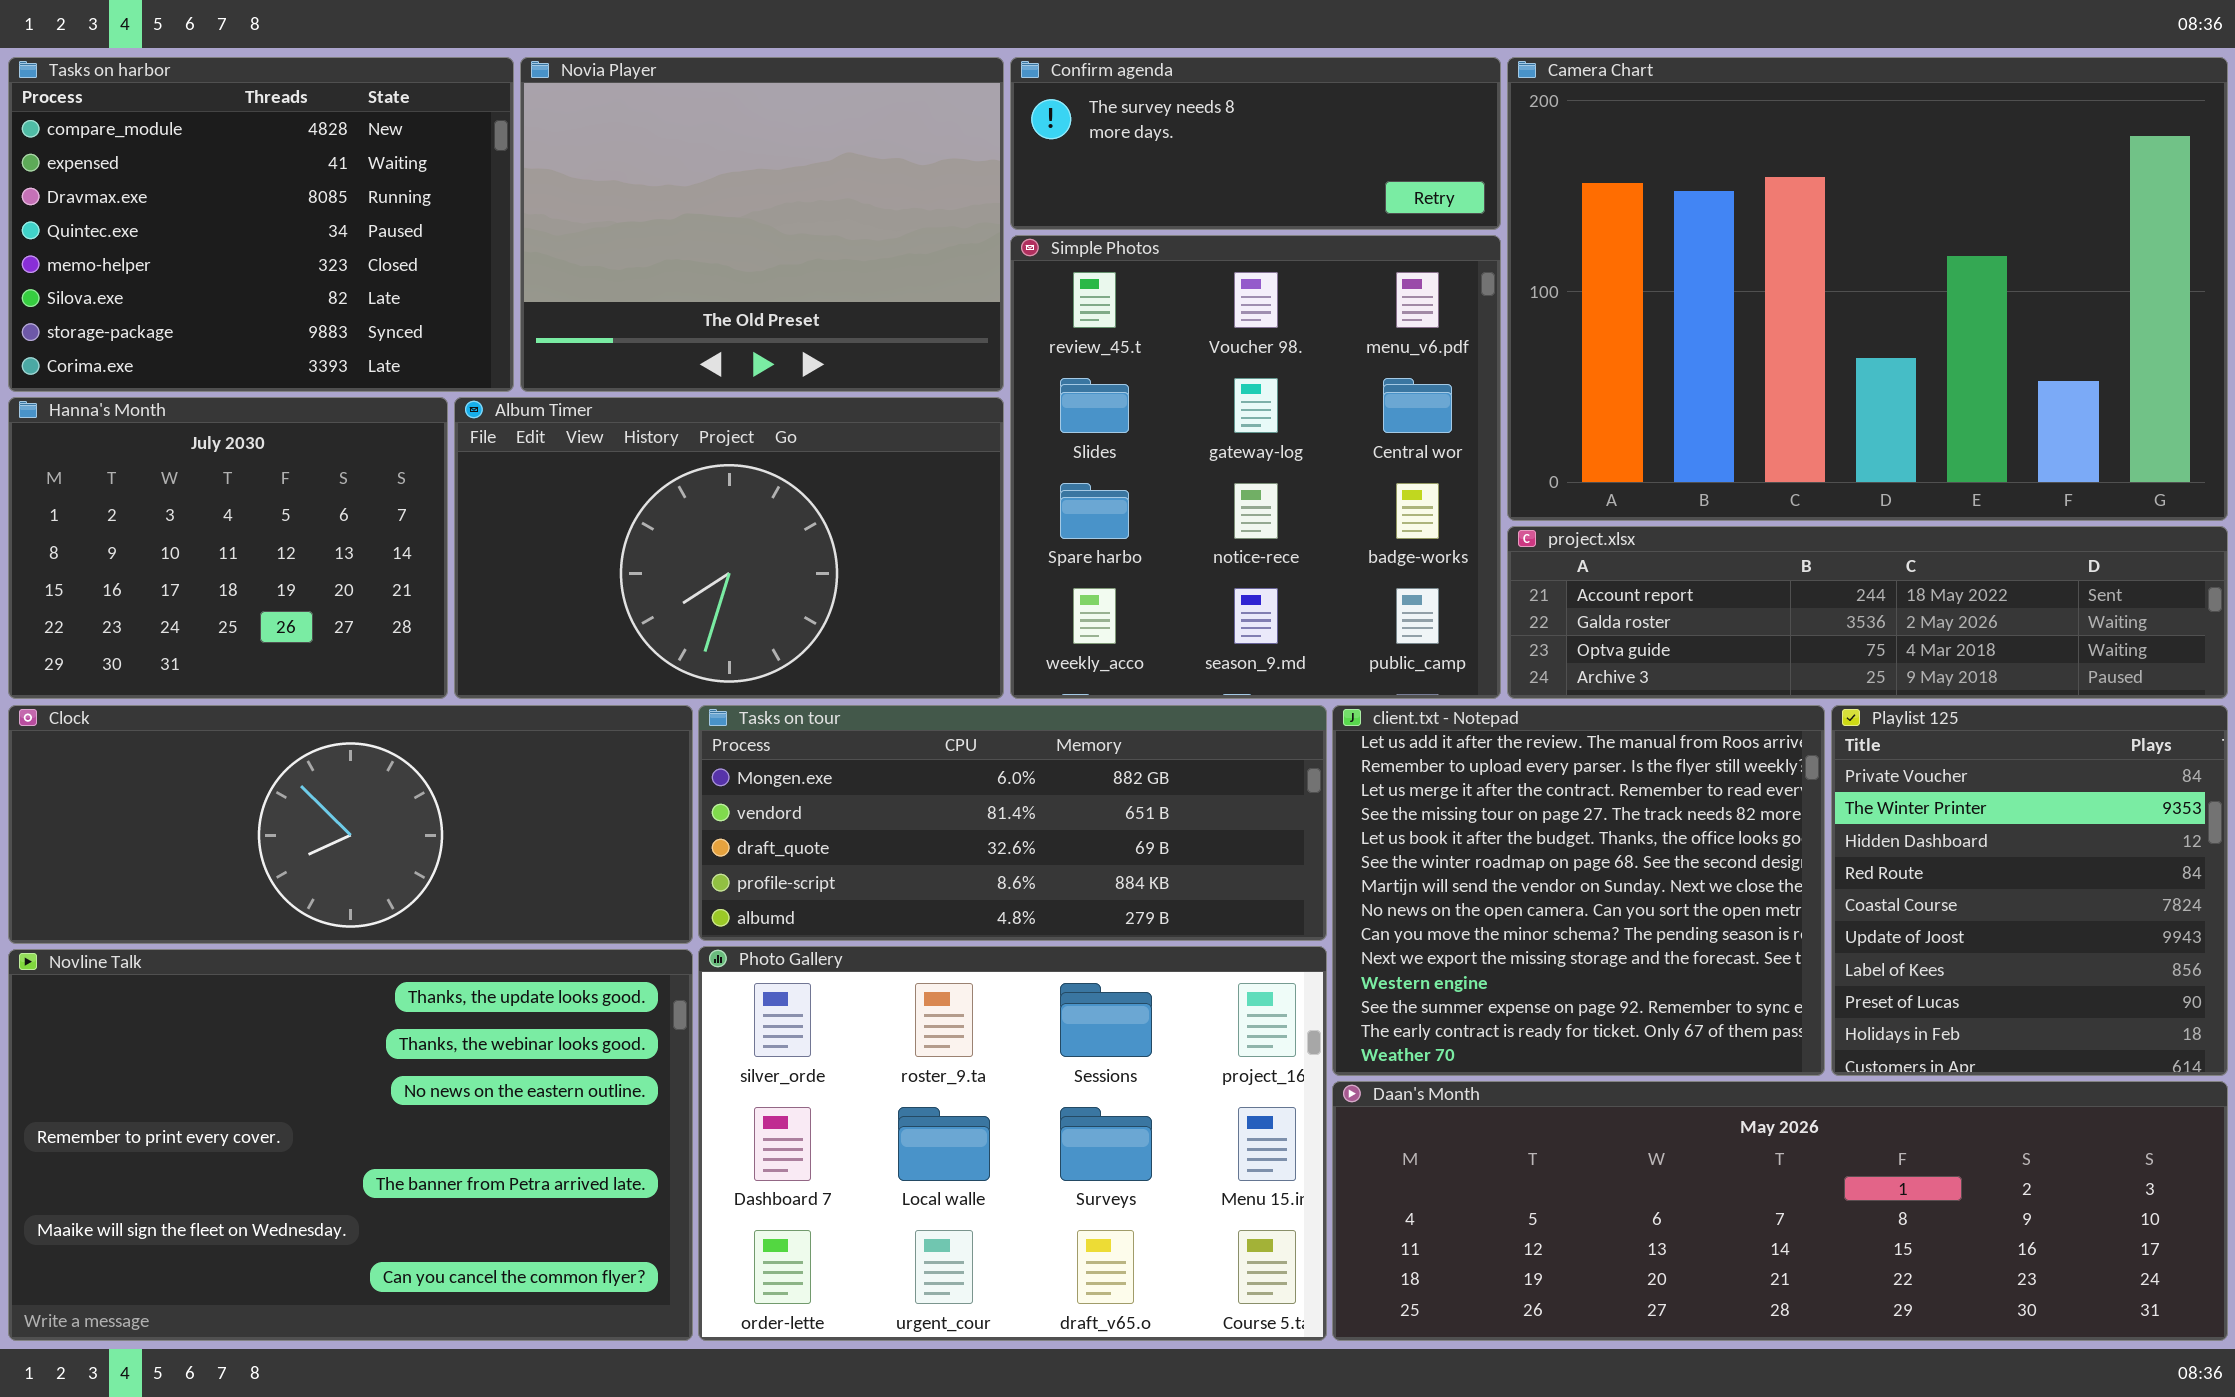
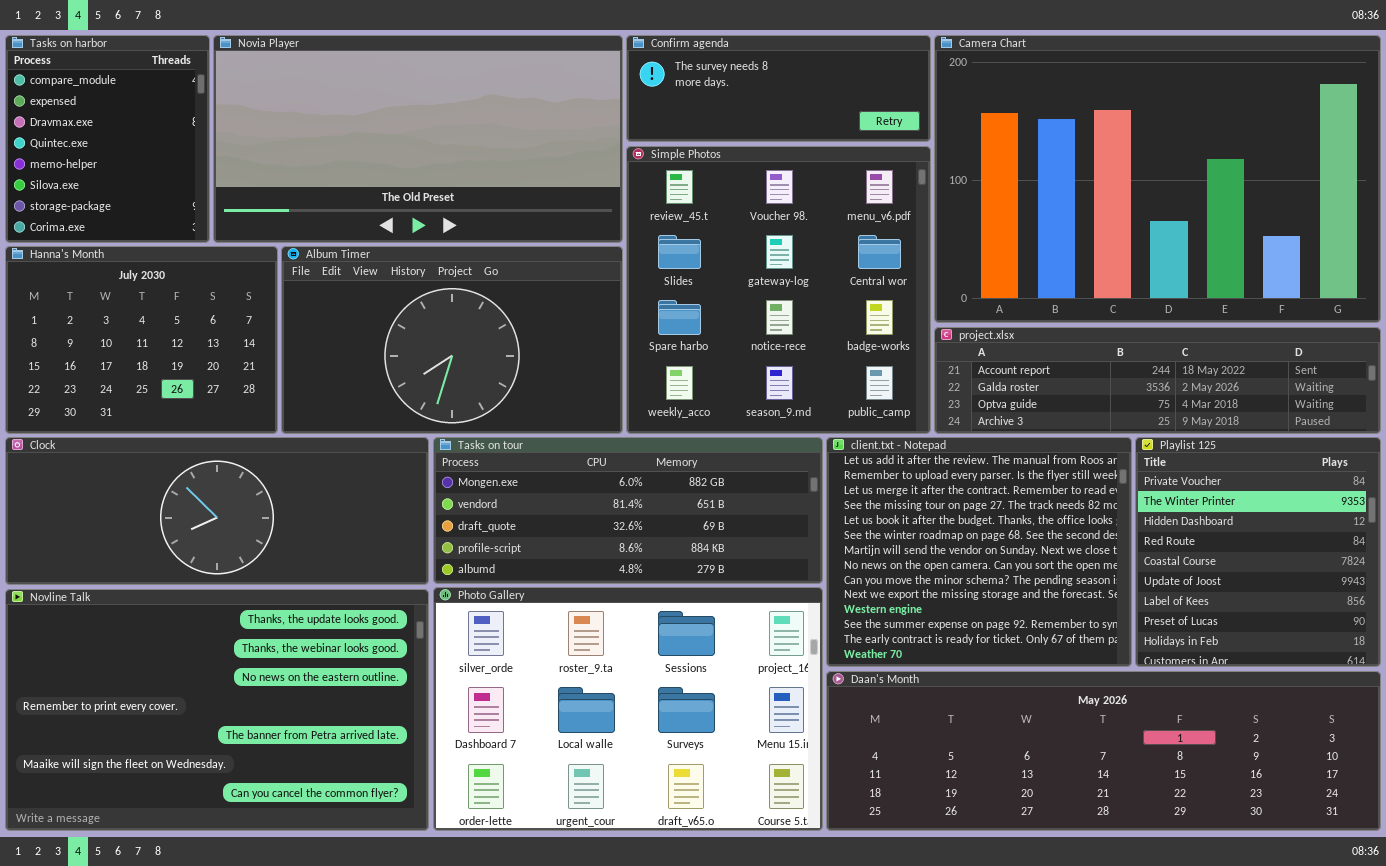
Tasks on harbor: [8,57,514,392] -> [5,35,210,243], resized
Novia Player: [520,57,1004,392] -> [213,35,623,243], resized

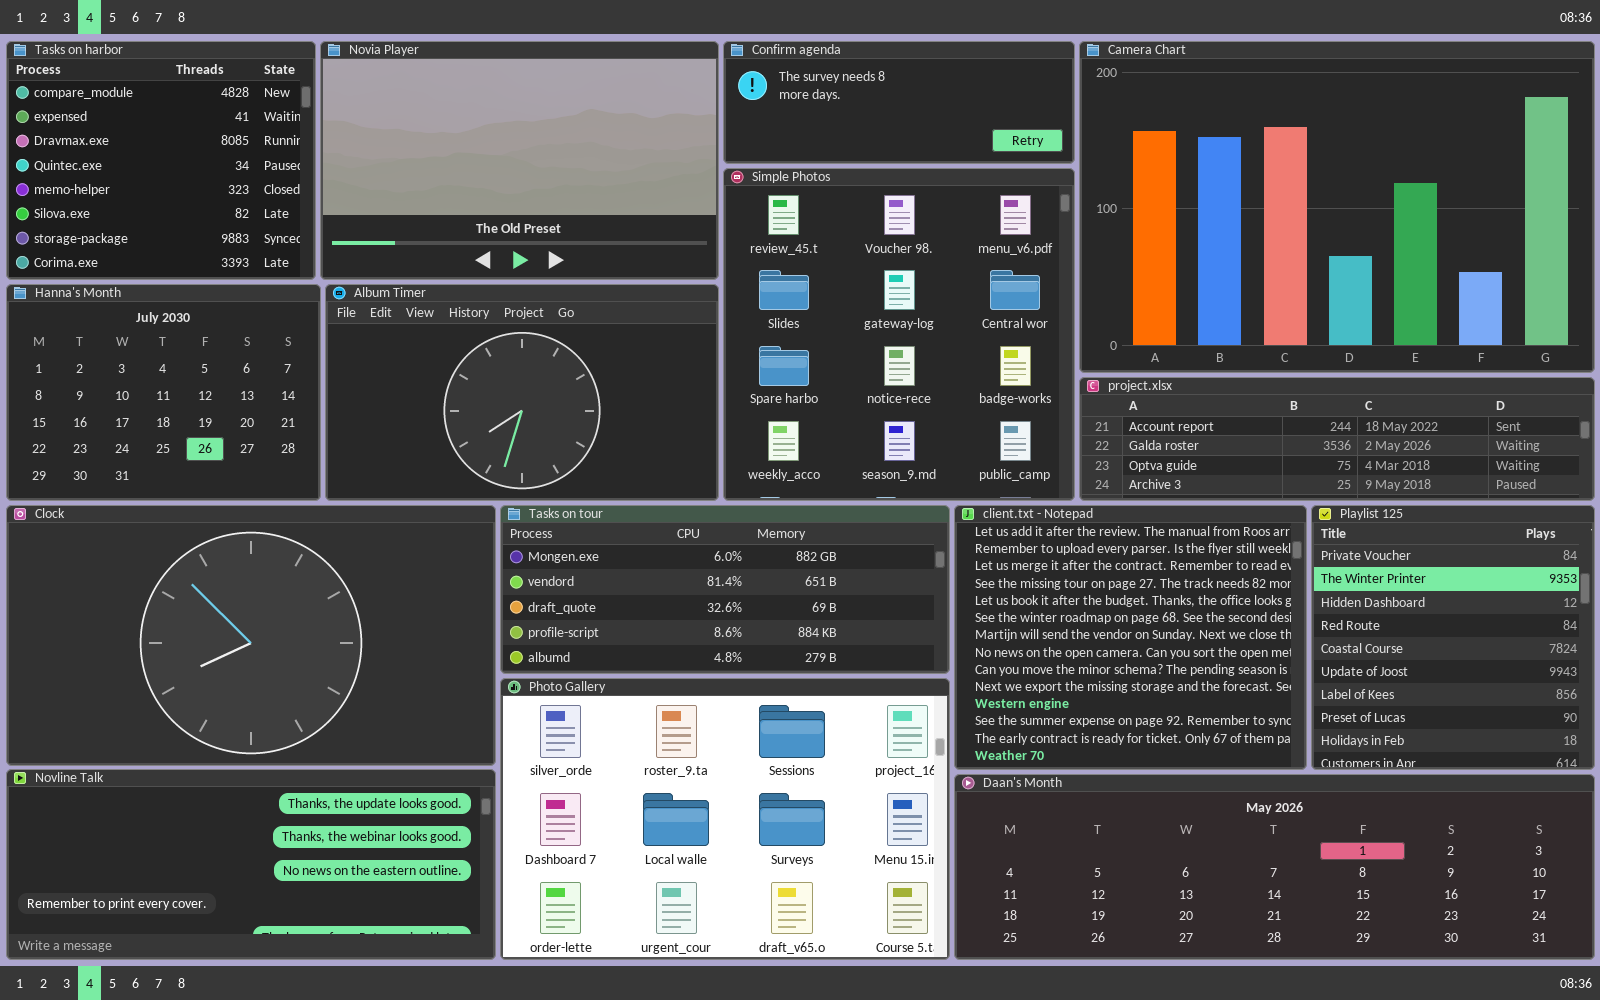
Tasks on harbor: [5,35,210,243] -> [6,41,316,280], resized
Novia Player: [213,35,623,243] -> [320,41,719,280], resized
Clock: [5,437,429,585] -> [6,505,496,766], resized
Novline Talk: [5,589,429,831] -> [6,769,496,960], resized

